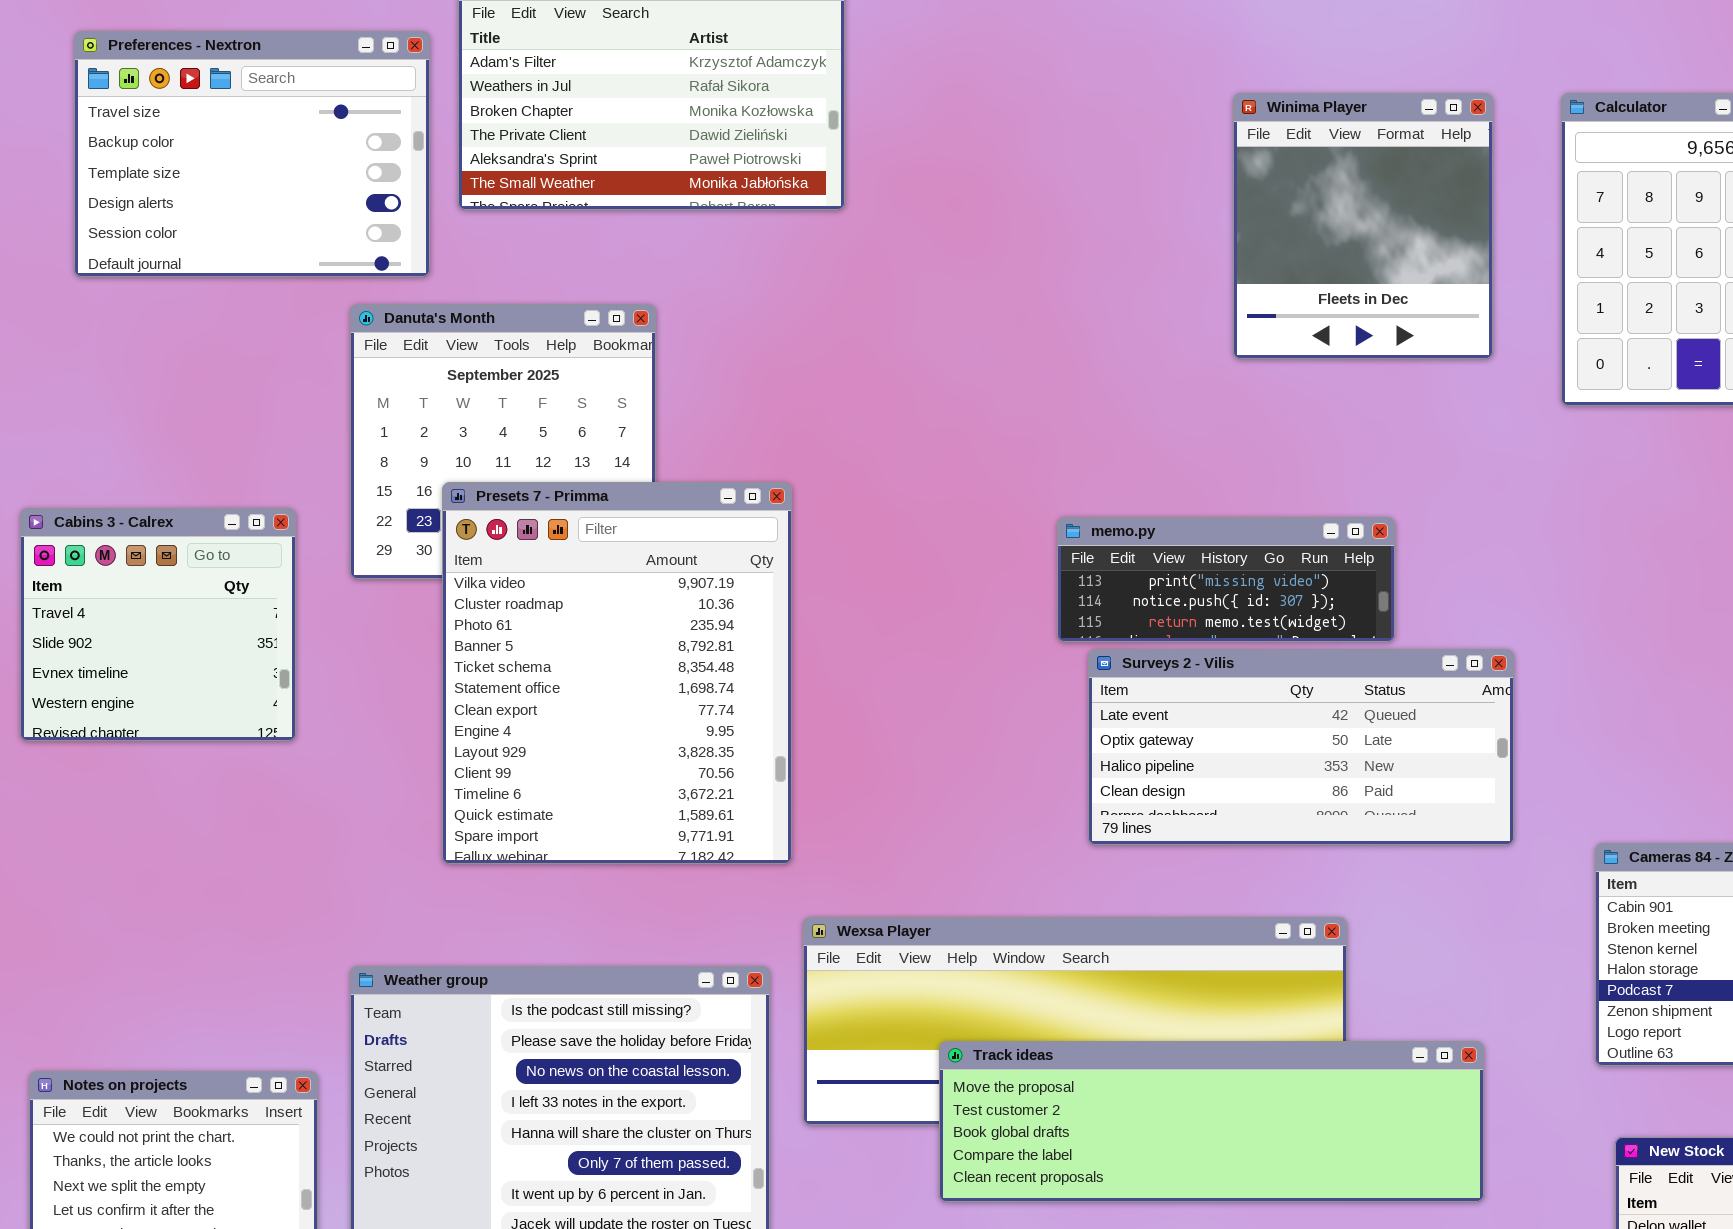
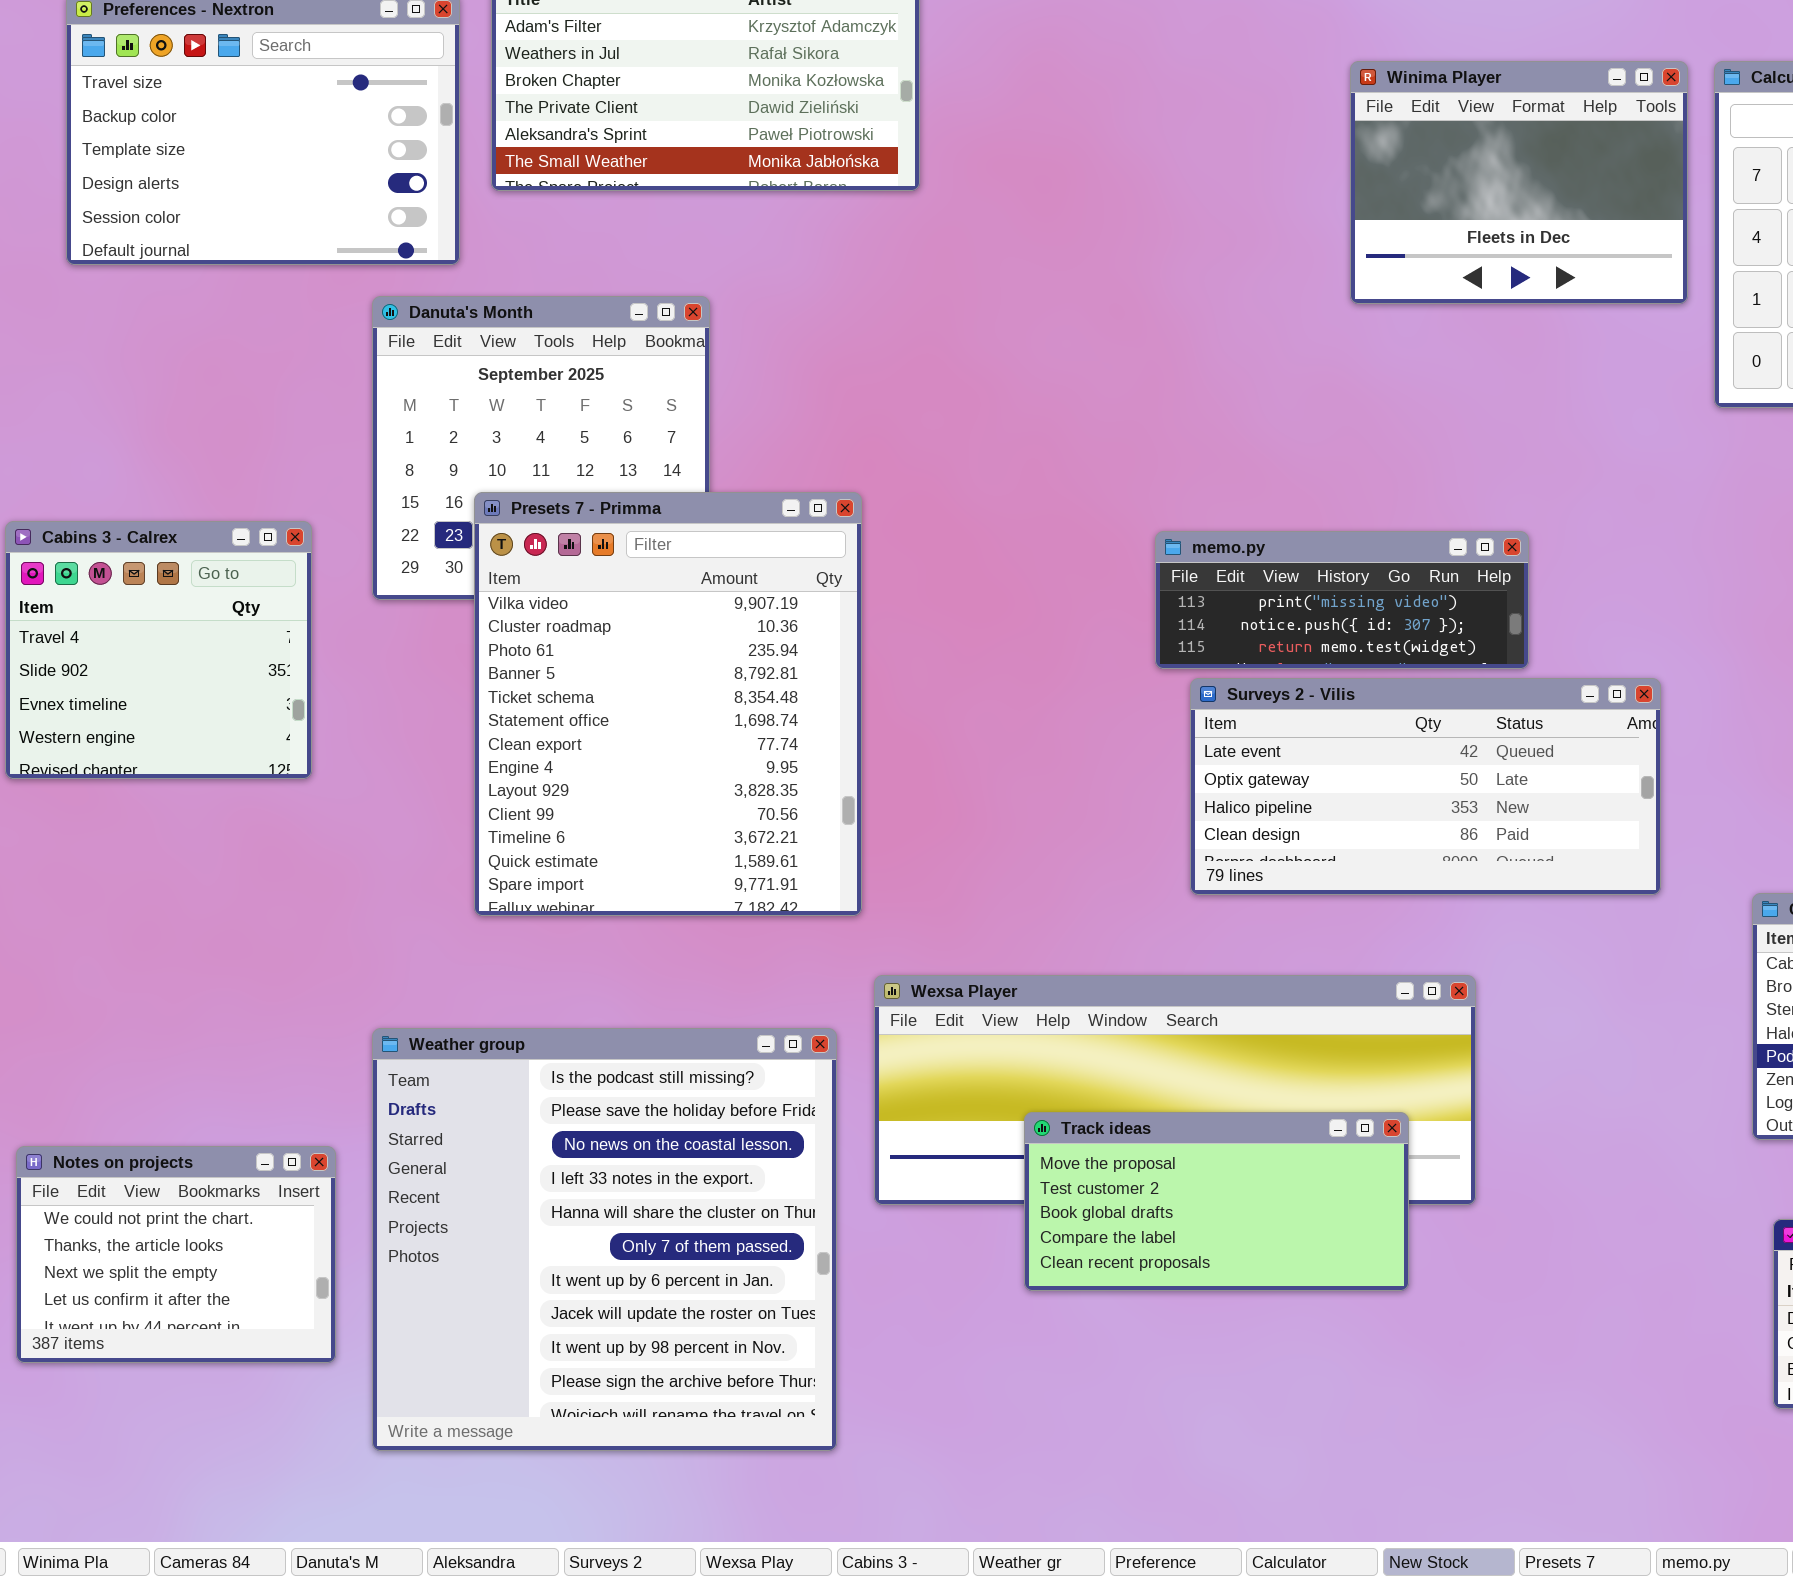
Winima Player: [1233,93,1493,359] -> [1350,61,1688,304], resized
Track ideas: [939,1041,1484,1202] -> [1024,1112,1409,1291], resized

